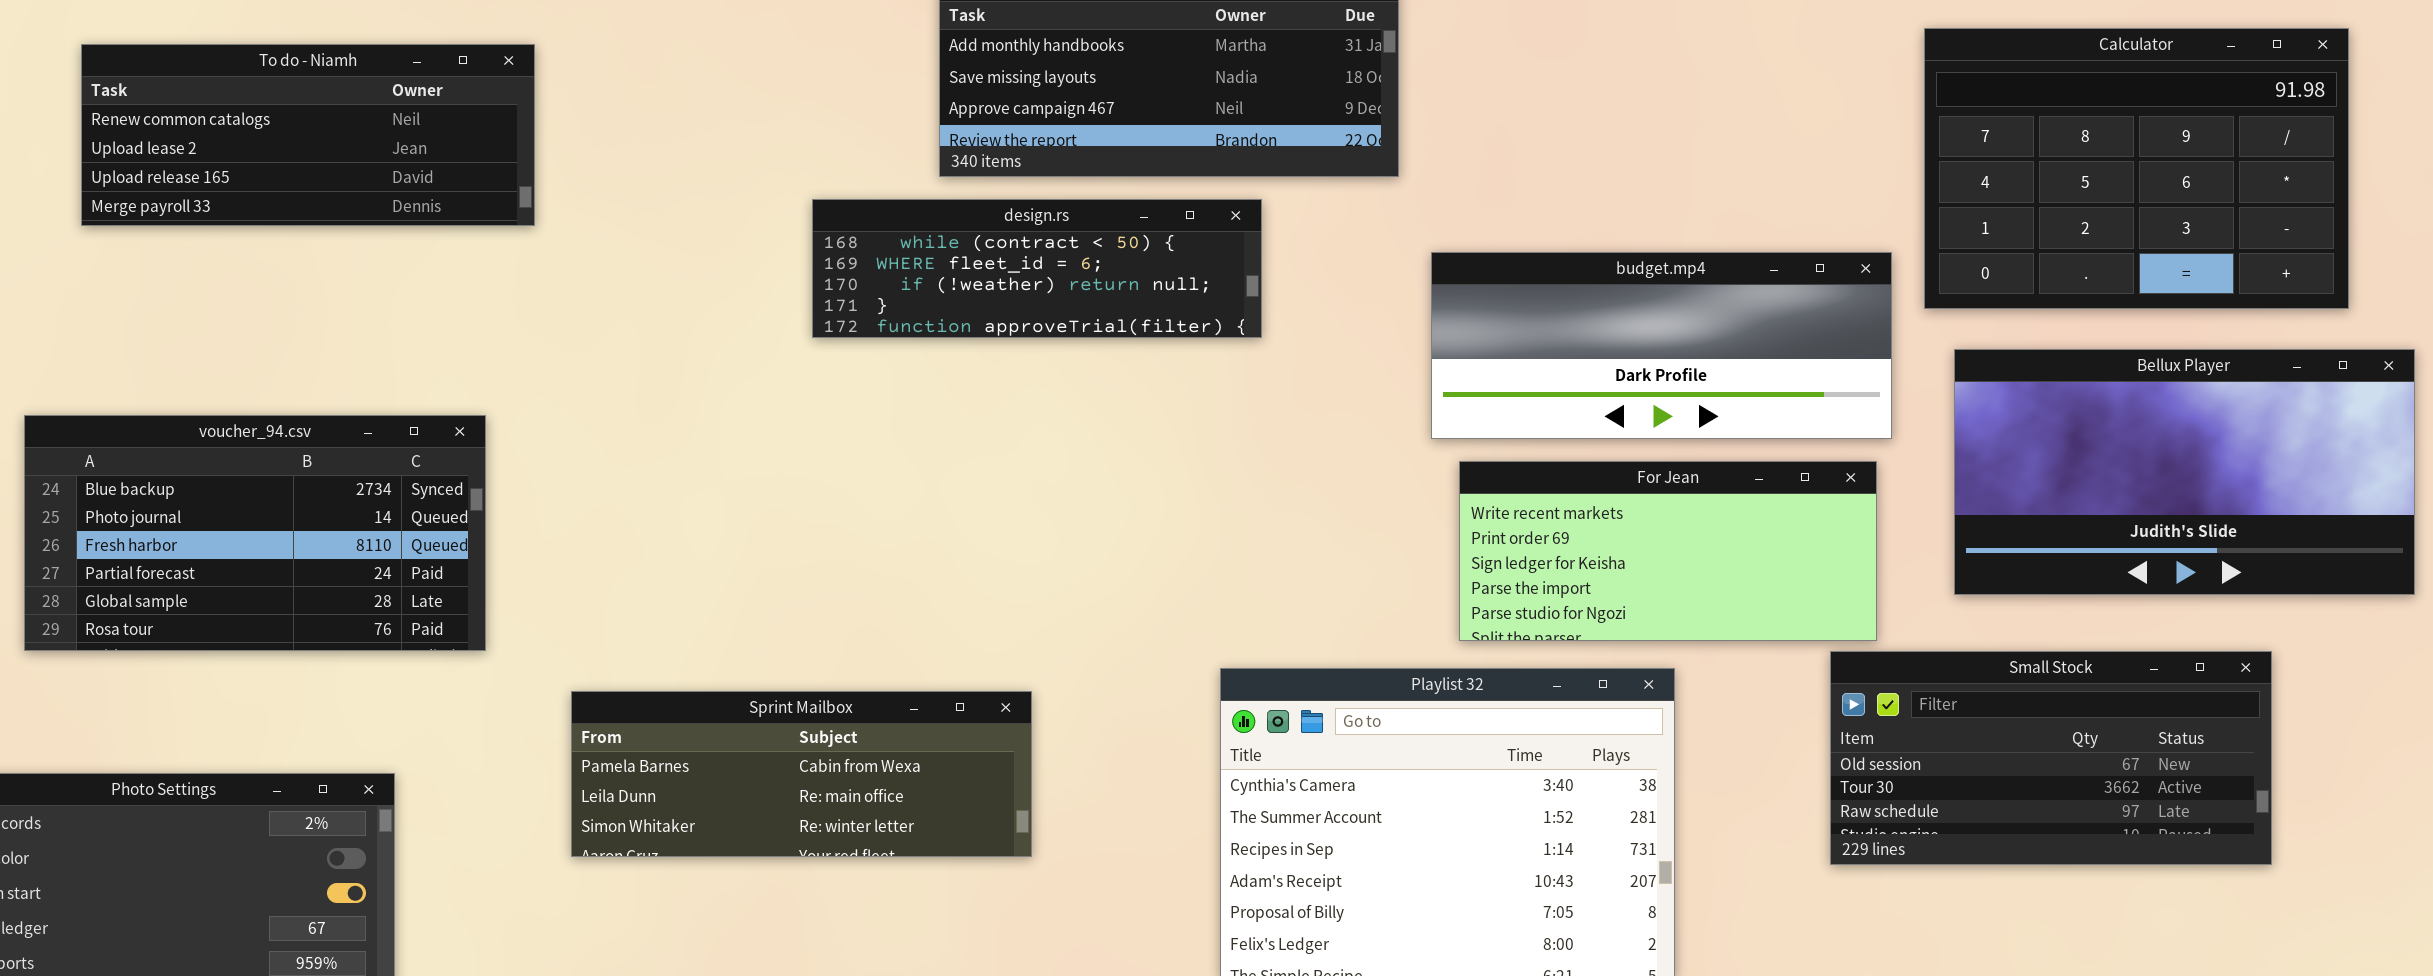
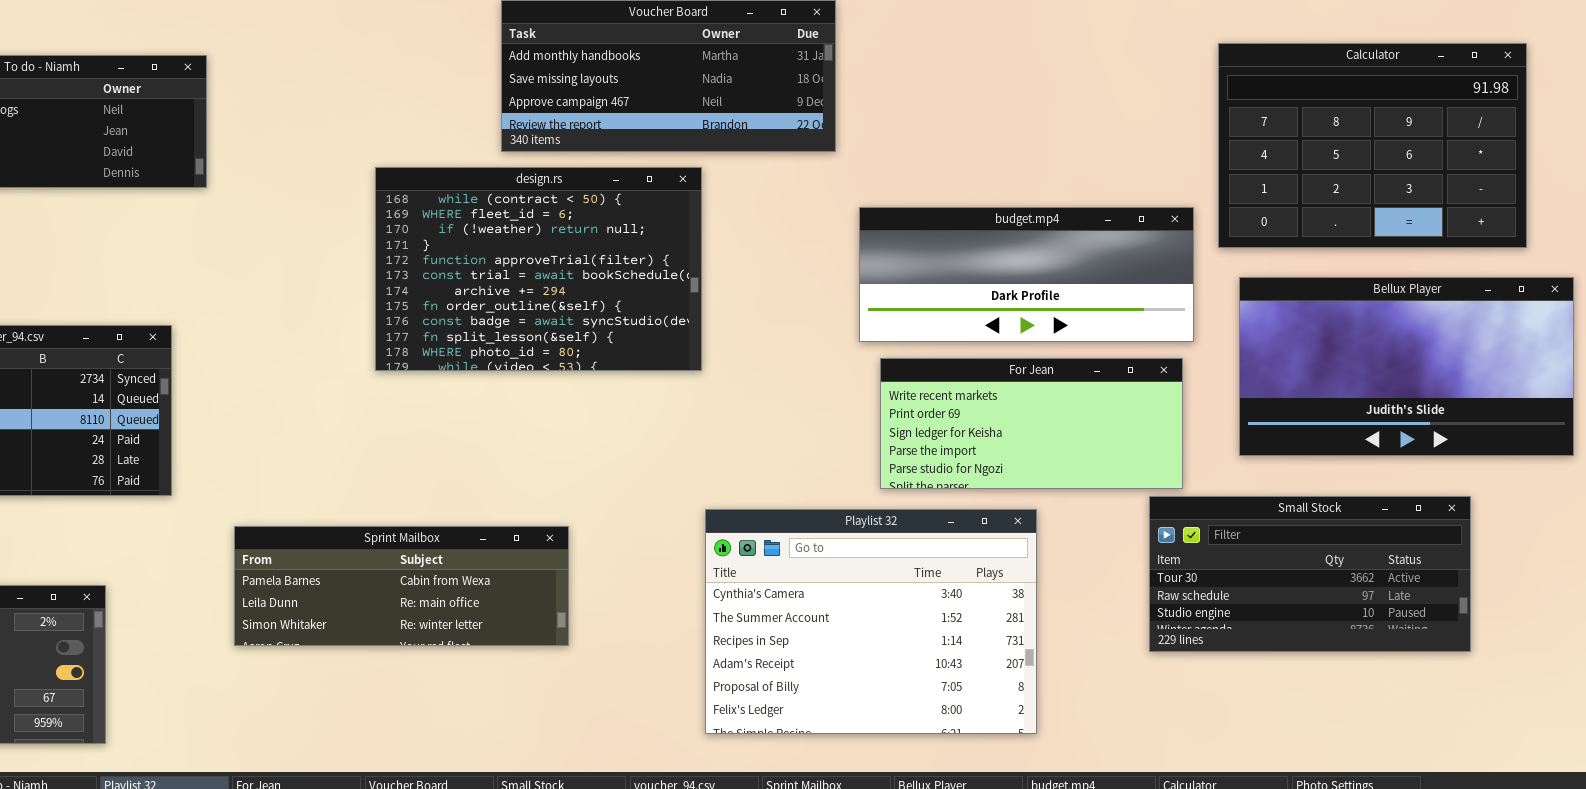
design.rs: [812,199,1262,338] -> [375,167,702,371], moved, resized
Small Stock: [1830,651,2272,865] -> [1149,496,1471,652], scrolled down 1 row

